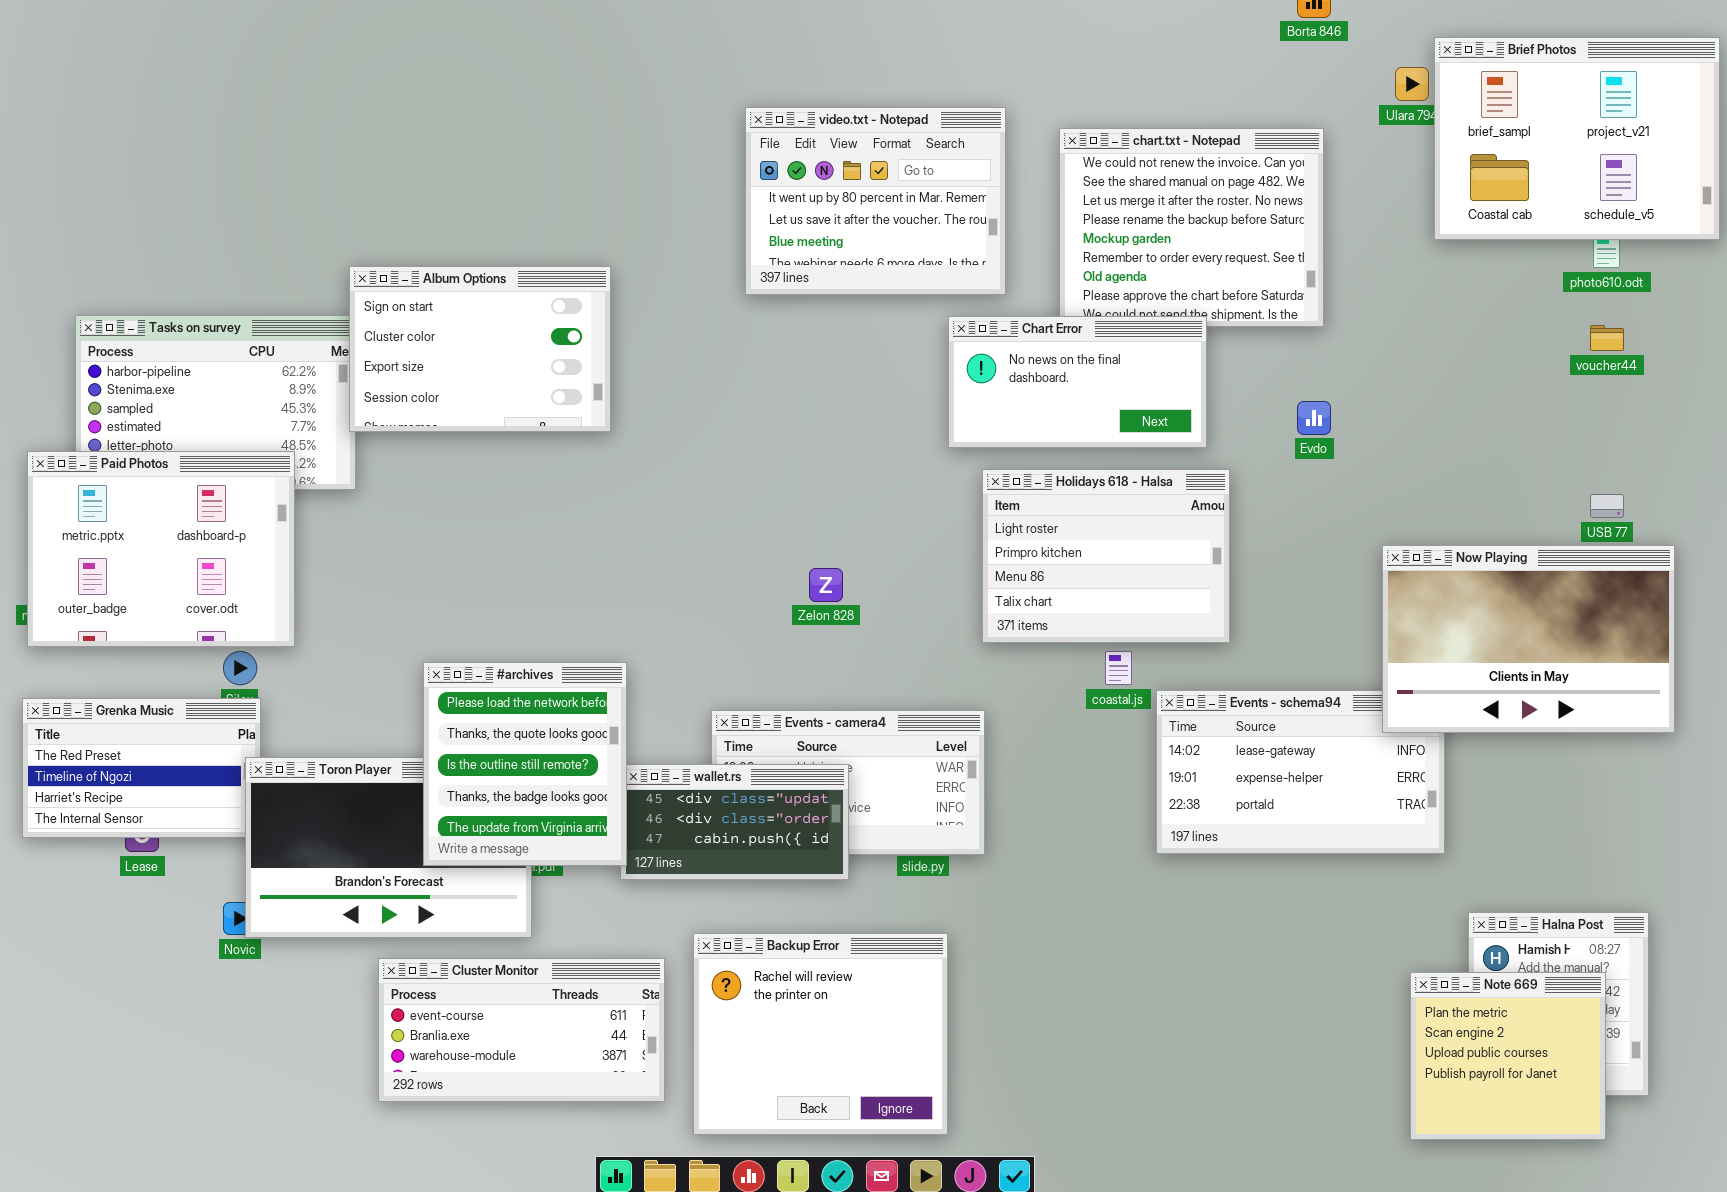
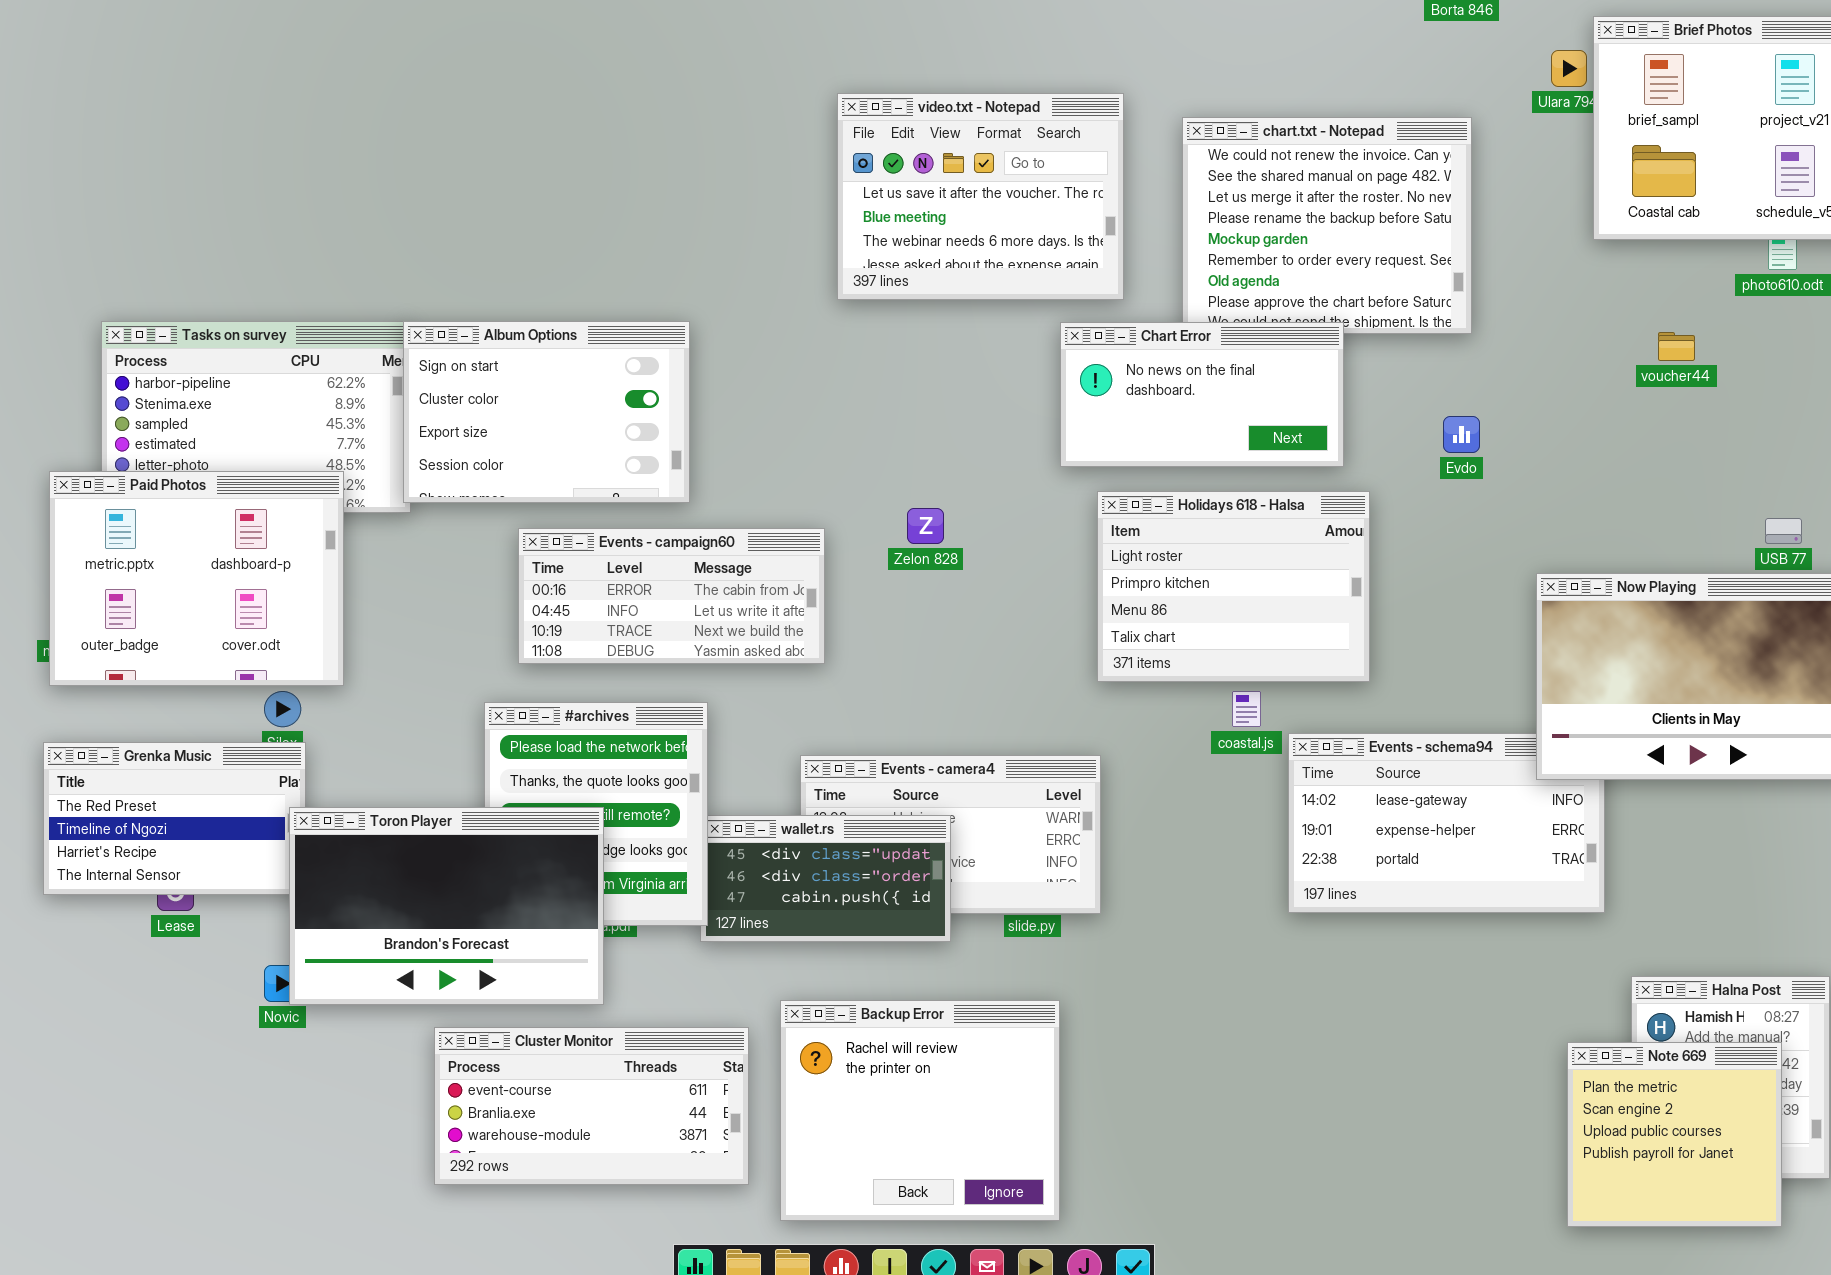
video.txt - Notepad: [745,107,1006,295] -> [837,93,1124,300], scrolled down 1 row
Album Options: [349,266,611,432] -> [403,321,690,503], moved
voucher44: [1590,325,1624,351] -> [1658,332,1695,361], moved
Events - campaign60: none -> [518,528,825,664], opened
Zelon 828: [809,568,843,602] -> [907,508,944,544], moved
Toron Player: [245,757,532,938] -> [289,807,604,1005], raised

